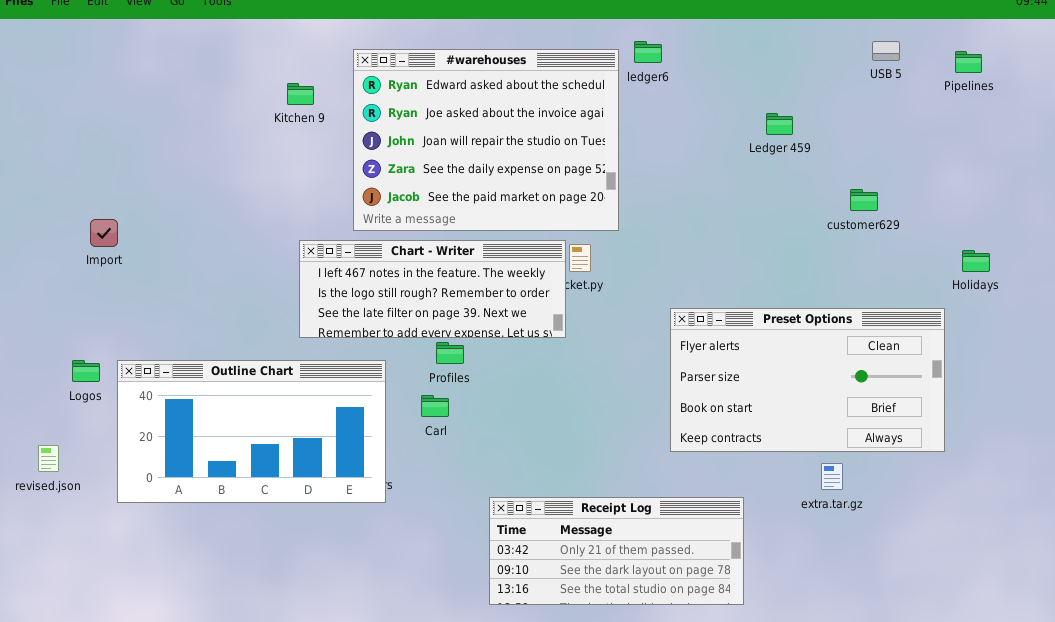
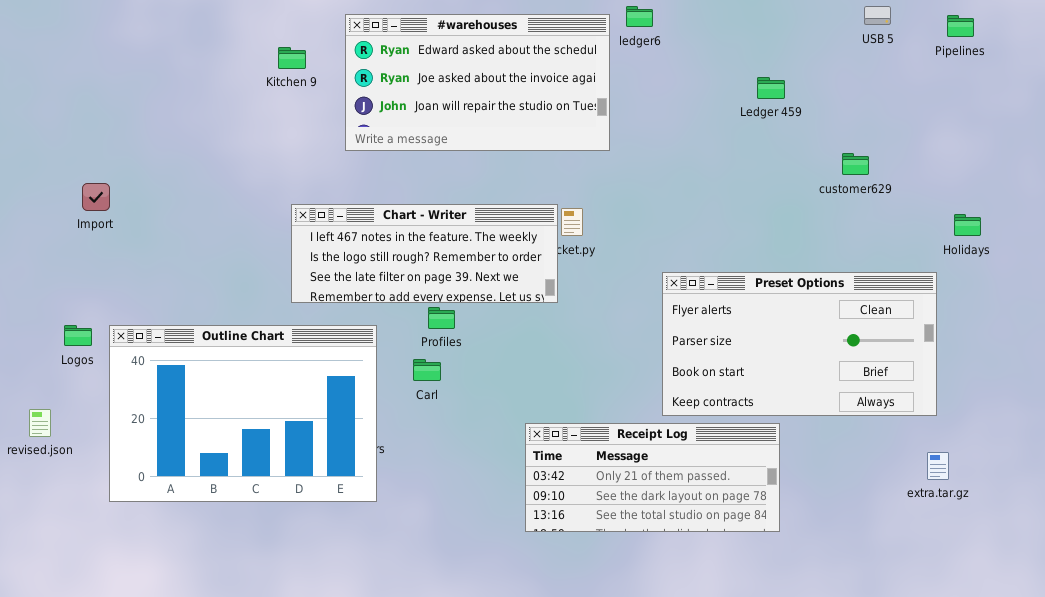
#warehouses: [353,49,619,231] -> [345,14,610,151], resized
Outline Chart: [117,360,386,503] -> [109,325,377,502], resized
extra.tar.gz: [821,463,843,490] -> [927,452,949,480], moved
Receipt Log: [489,497,744,605] -> [525,423,780,532], moved

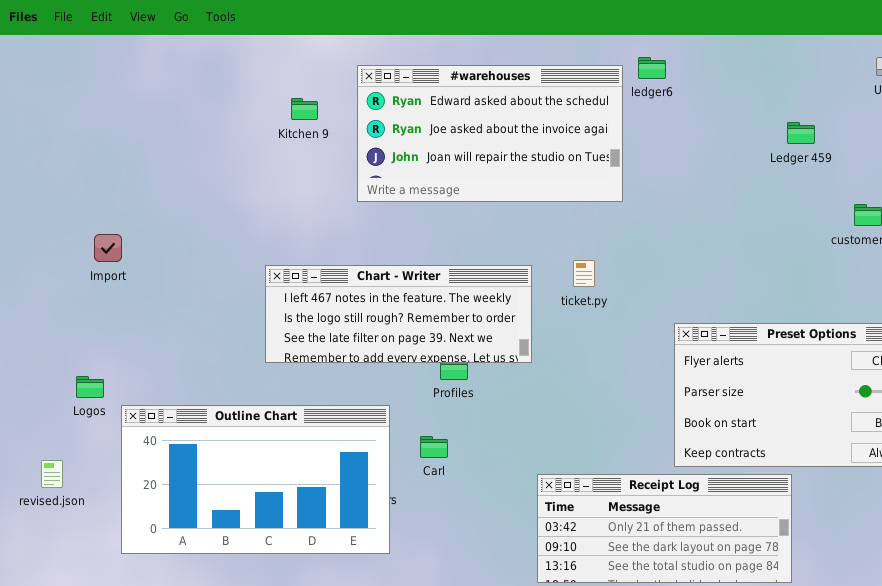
Ledger 459: [757,77,785,99] -> [787,122,815,144], moved
Chart - Writer: [291,204,558,303] -> [265,265,532,363], moved
Outline Chart: [109,325,377,502] -> [121,405,390,554], resized
Carl: [413,359,441,381] -> [420,436,448,458], moved

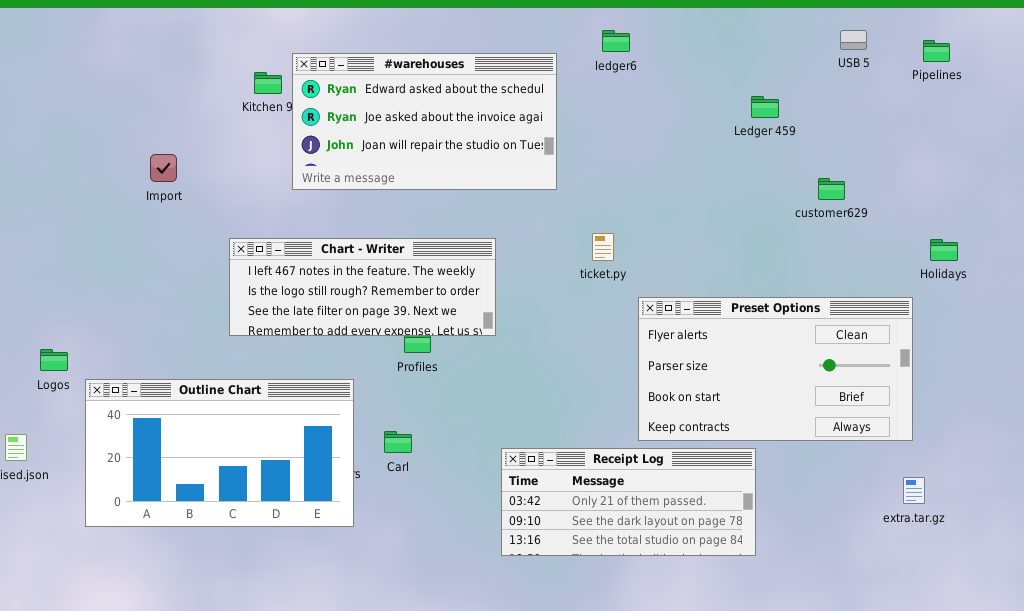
#warehouses: [357,65,623,202] -> [292,53,557,190], moved
Import: [94,234,122,262] -> [150,154,177,182], moved
ticket.py: [573,260,595,287] -> [592,233,614,261], moved
Carl: [420,436,448,458] -> [384,431,412,453], moved

